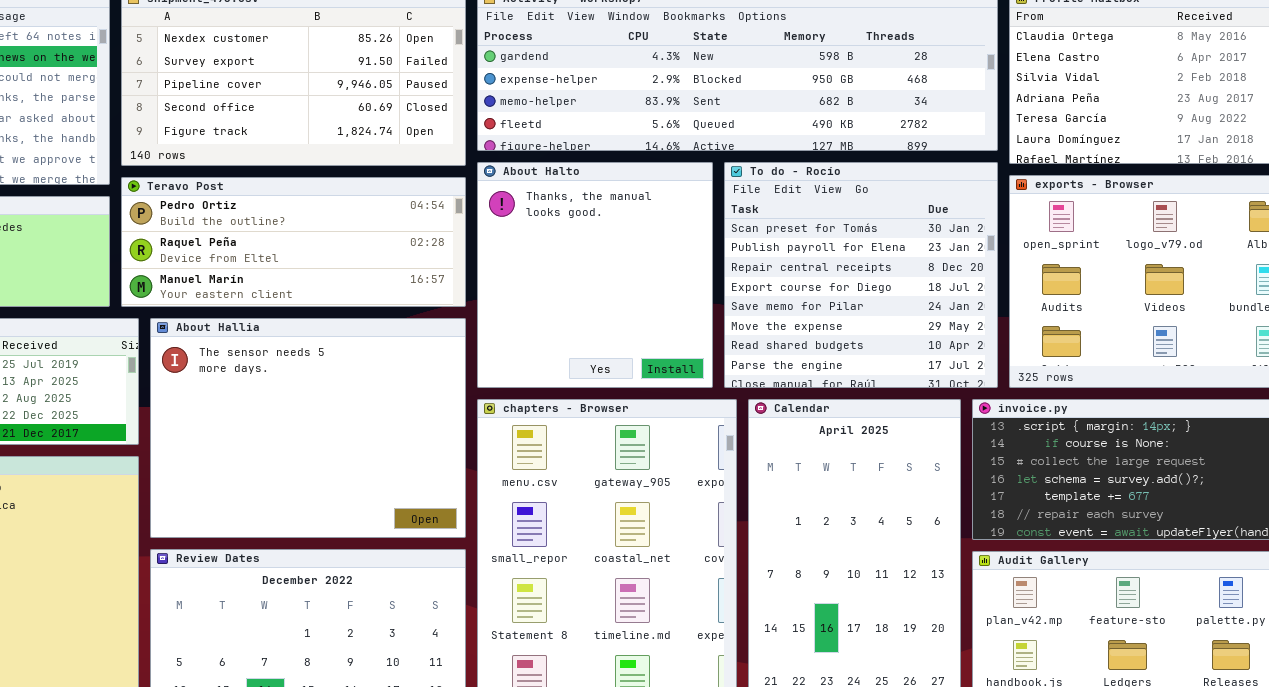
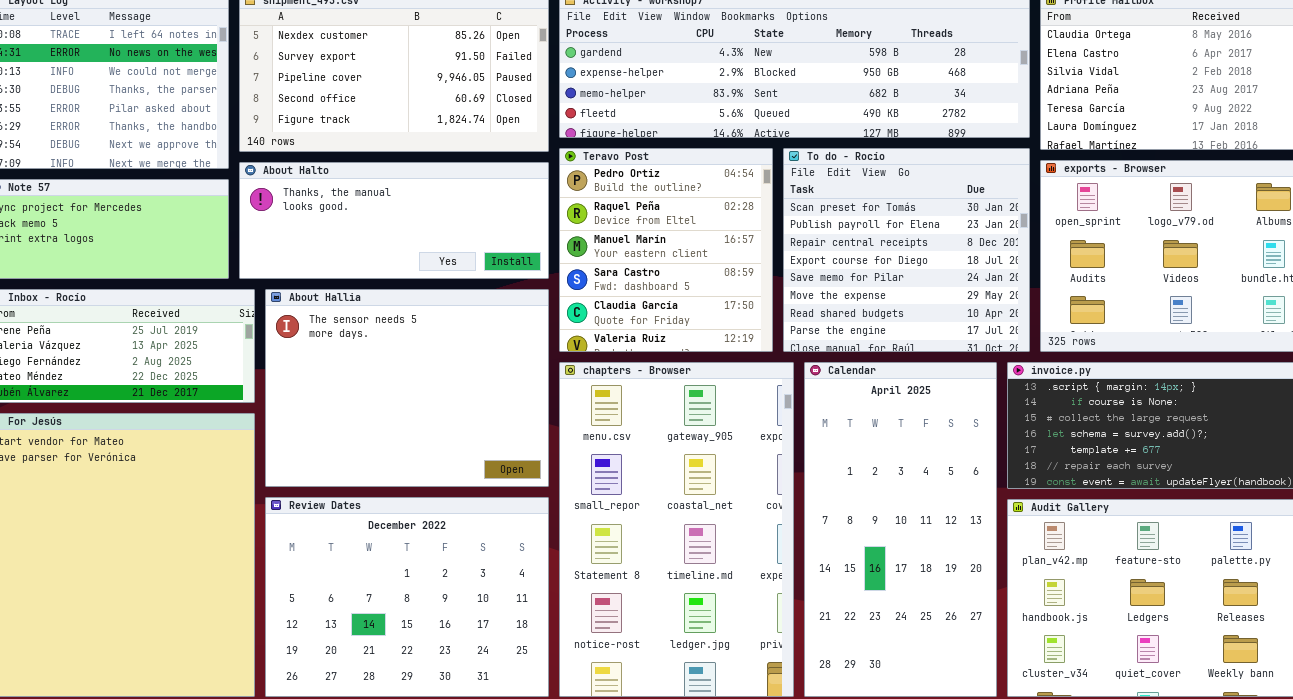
About Halto: [477,162,713,388] -> [239,162,549,279], moved, resized
Teravo Post: [121,177,466,307] -> [559,148,773,352], moved, resized

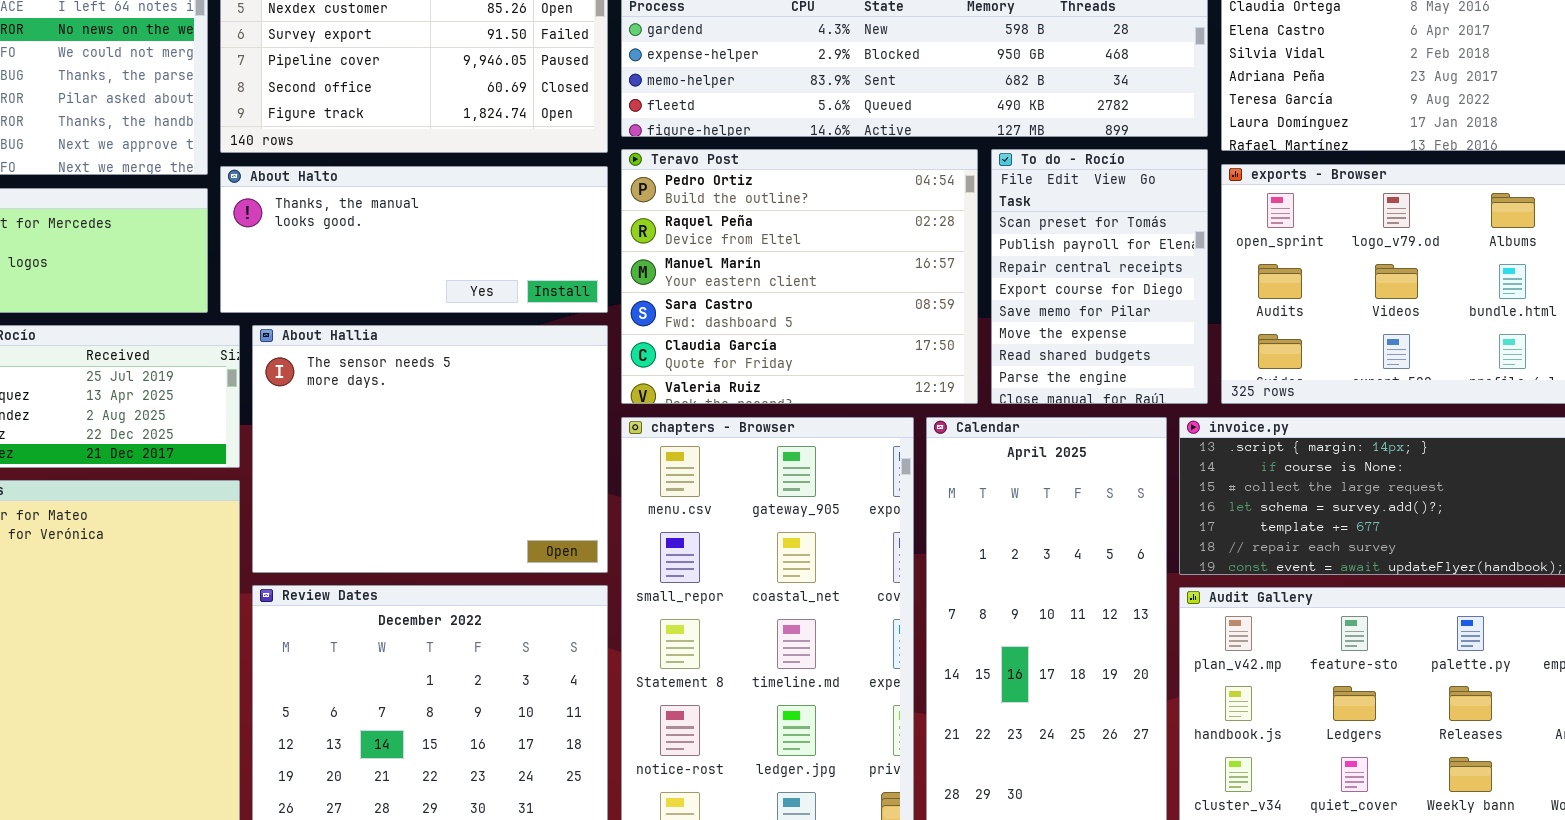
Teravo Post: [559,148,773,352] -> [621,149,978,404], resized
To do - Rocío: [783,148,1030,352] -> [991,149,1208,404], resized

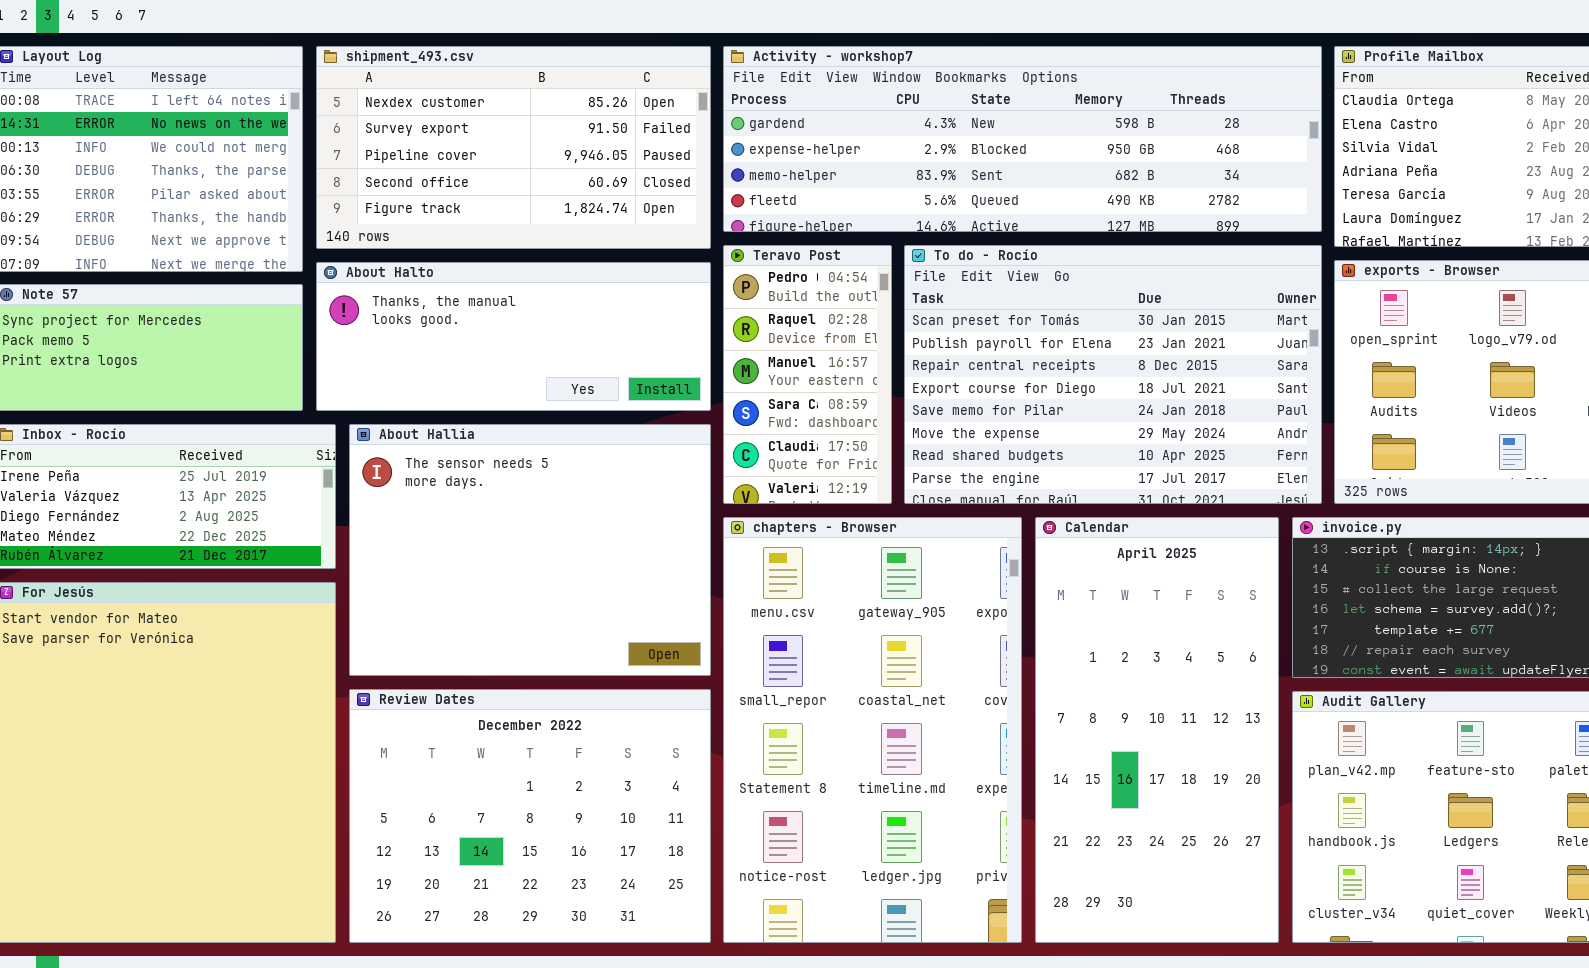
Teravo Post: [621,149,978,404] -> [723,245,892,504], resized
To do - Rocío: [991,149,1208,404] -> [904,245,1322,504], resized

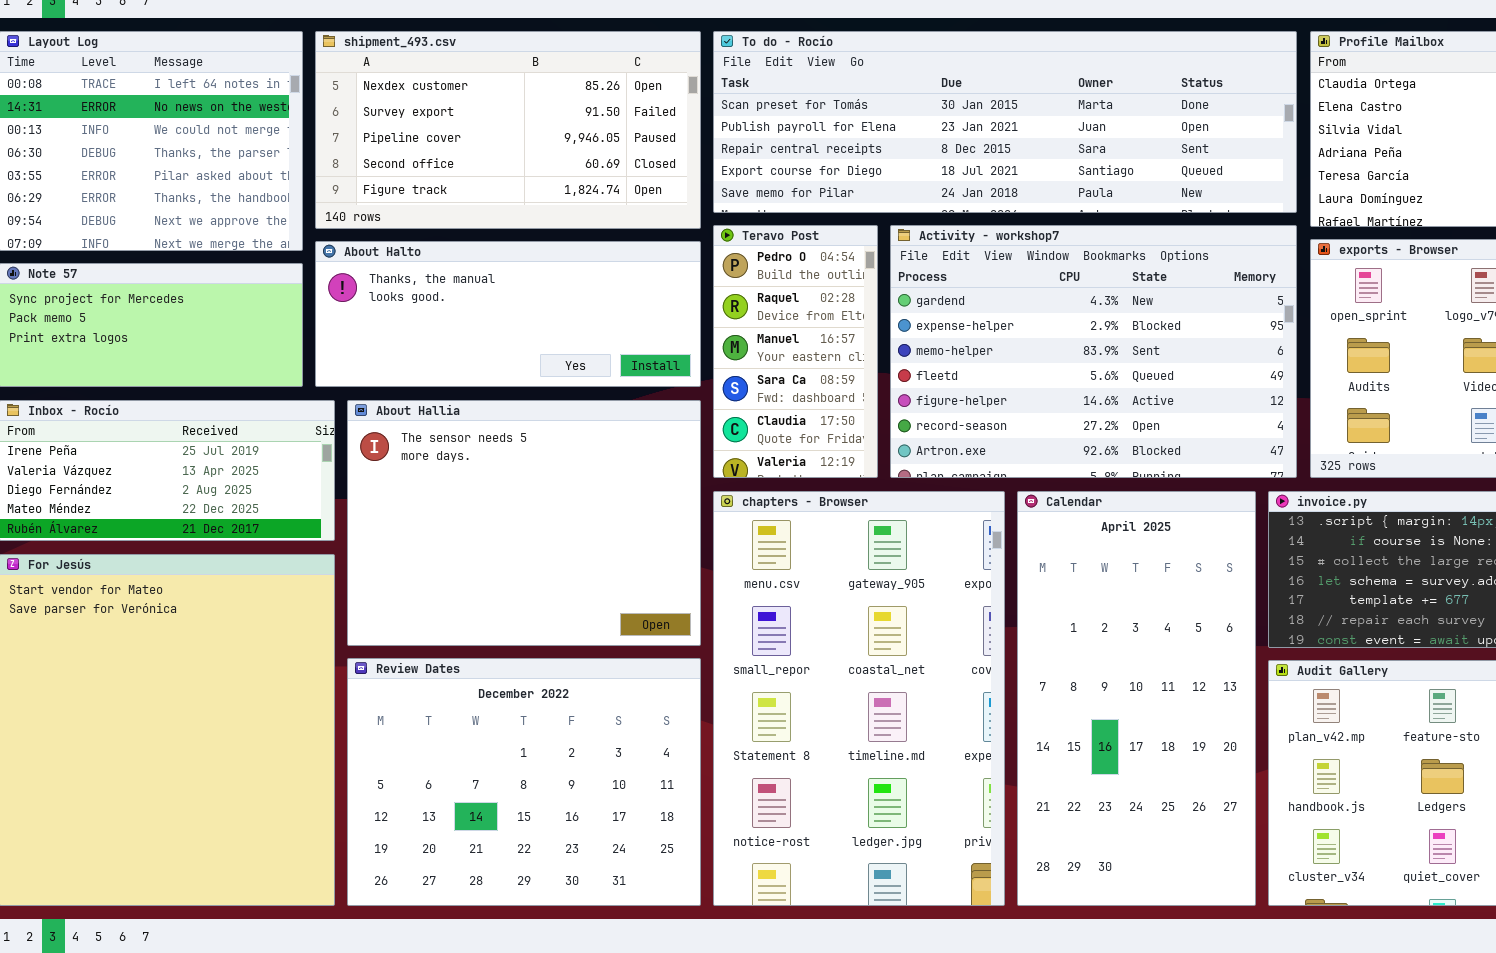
Activity - workshop7: [723,46,1322,232] -> [890,225,1297,478], moved, resized
To do - Rocío: [904,245,1322,504] -> [713,31,1297,213], moved, resized

